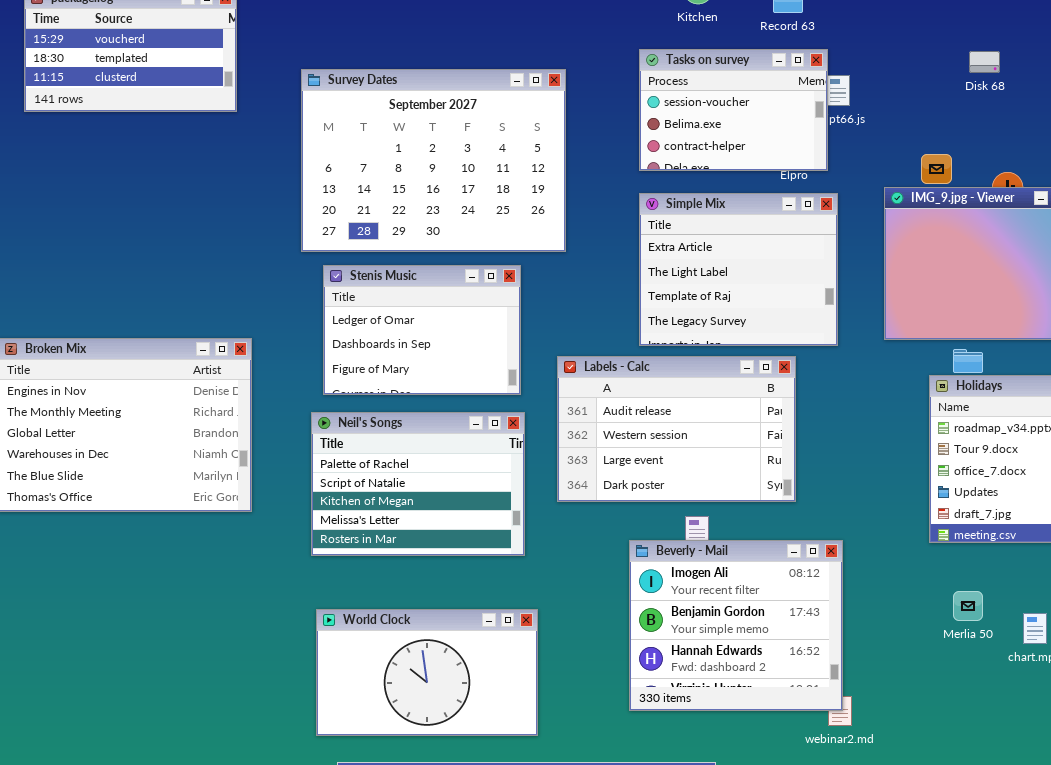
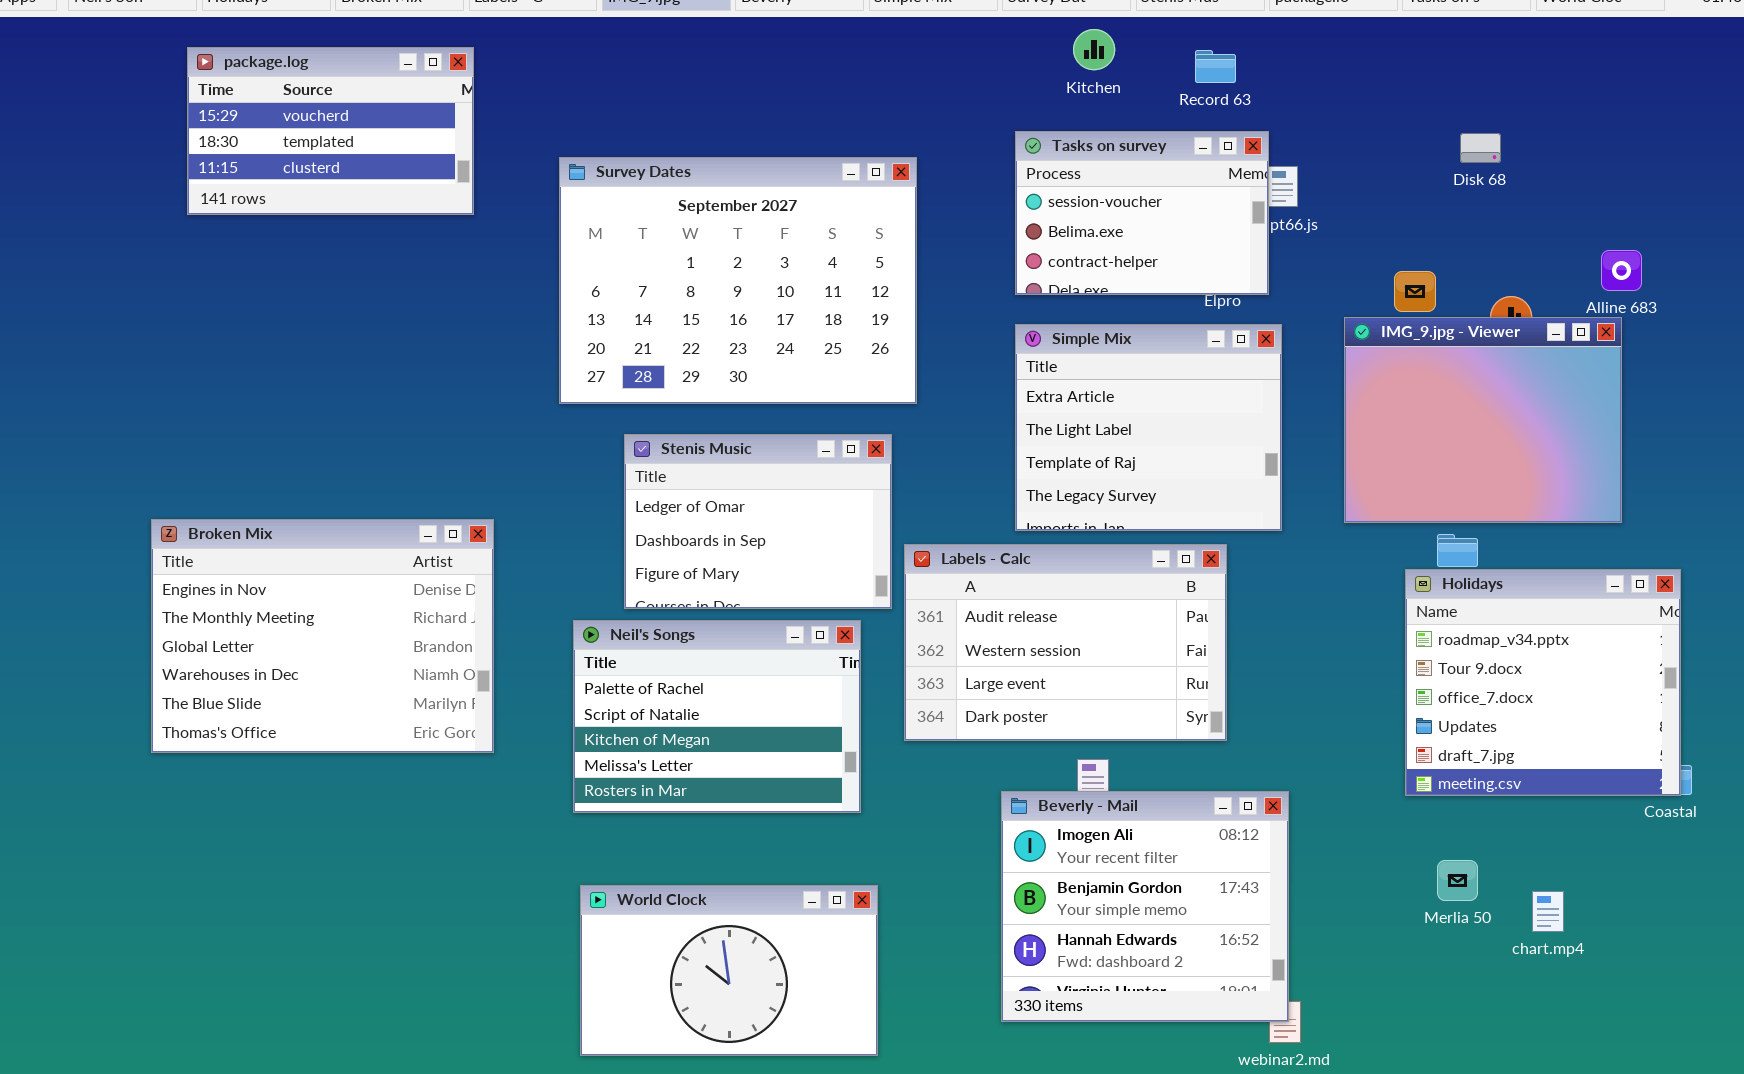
Stenis Music: [323,265,521,395] -> [624,434,892,609], moved

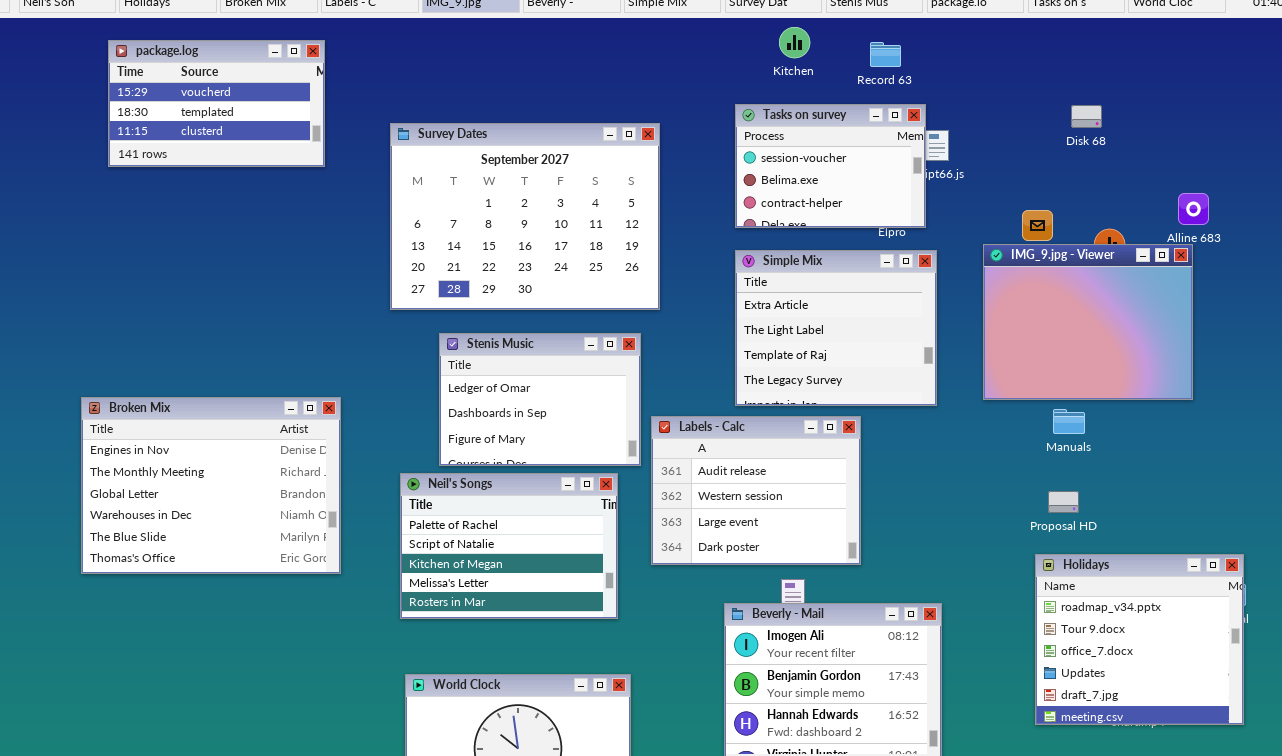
Labels - Calc: [904,544,1227,741] -> [651,416,861,565], resized
Holidays: [1405,569,1681,796] -> [1035,554,1244,725], moved

